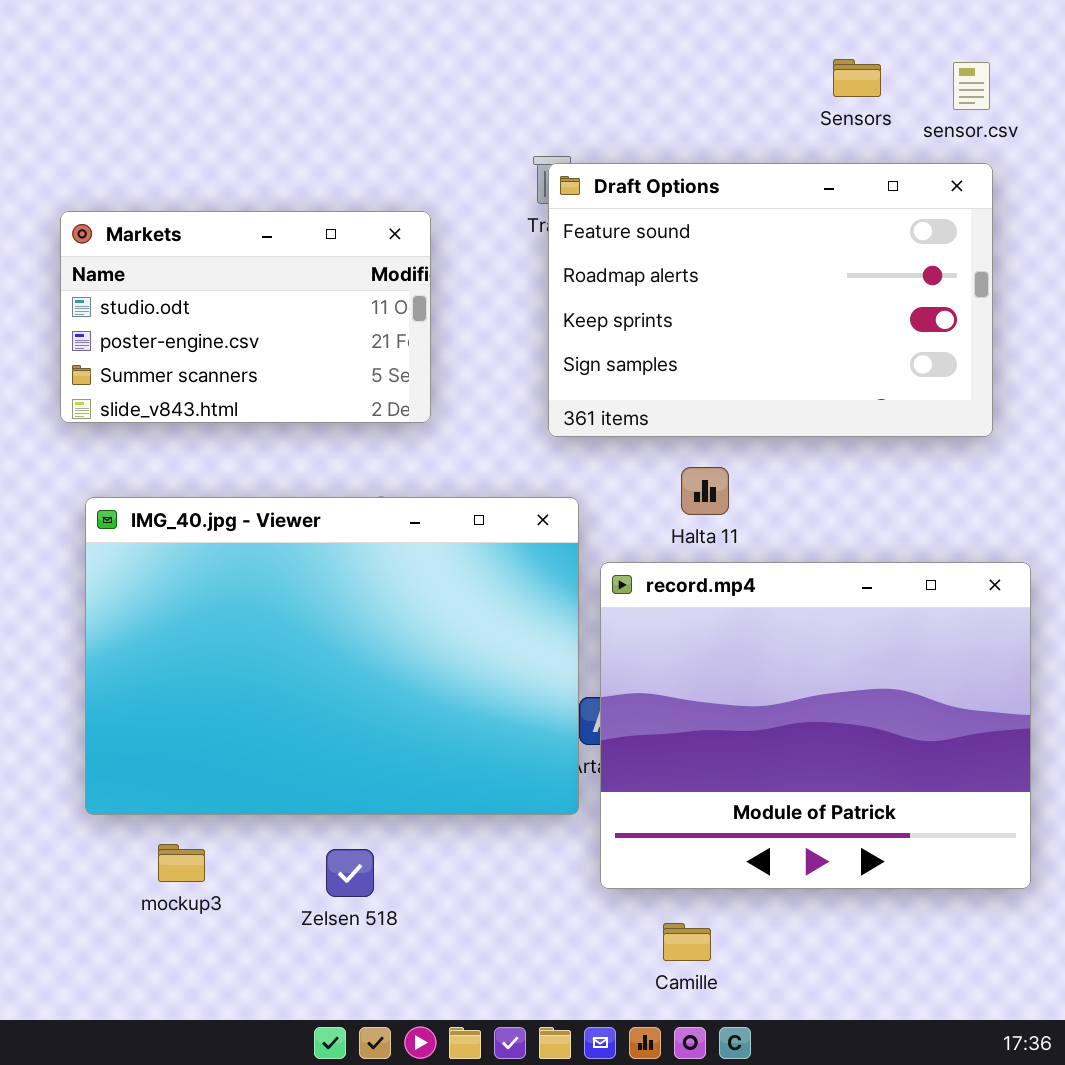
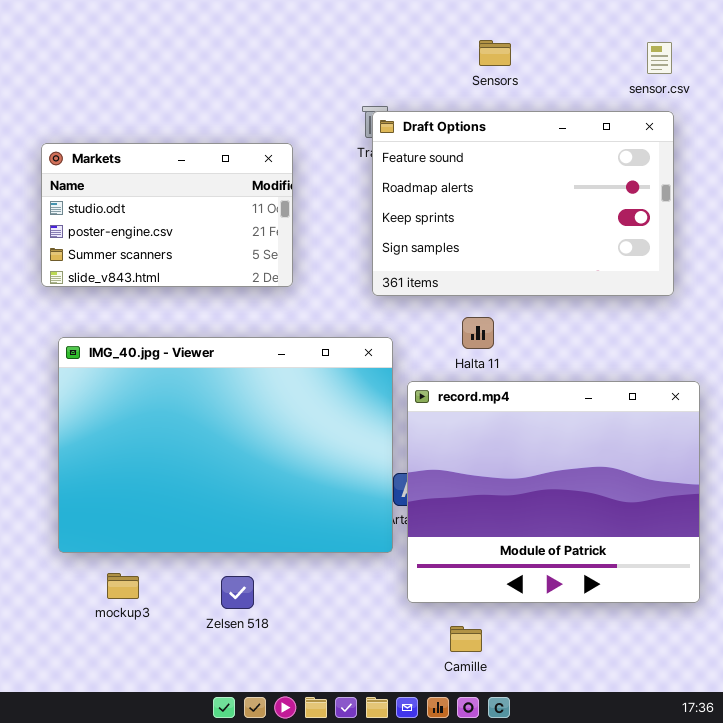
Sensors: [833,59,881,97] -> [479,40,511,66], moved

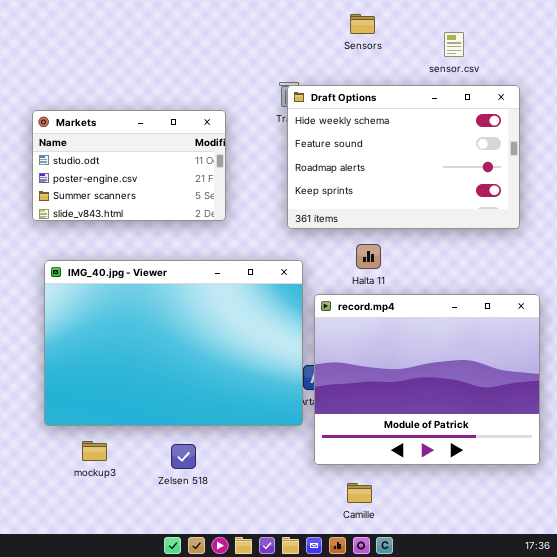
Sensors: [479,40,511,66] -> [350,14,375,34], moved
sensor.csv: [647,42,672,74] -> [444,32,464,57], moved
Draft Options: [372,111,674,296] -> [287,85,520,229], scrolled up 1 row

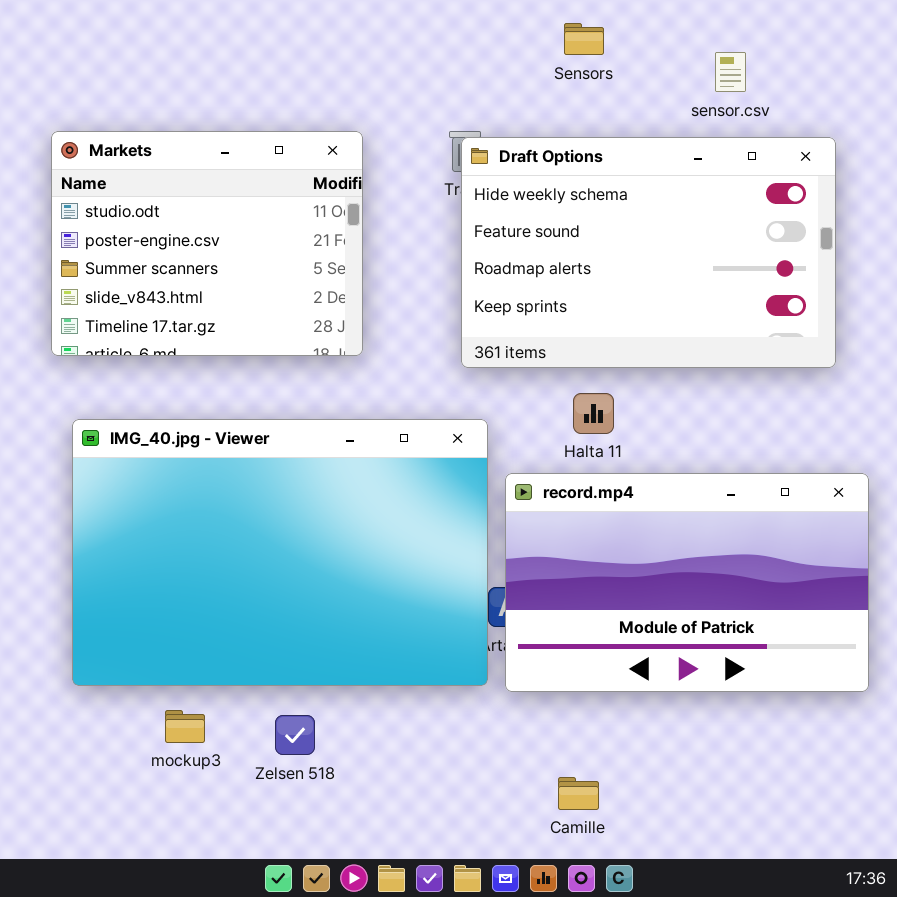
Markets: [32,110,226,221] -> [51,131,363,356], resized
record.mp4: [314,294,540,465] -> [505,473,869,692], resized
mockup3: [82,441,107,461] -> [165,710,205,743], moved

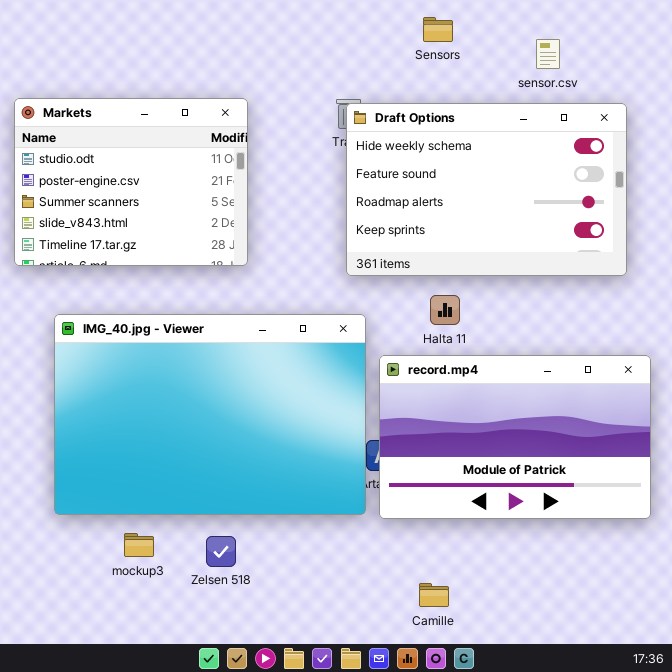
Markets: [51,131,363,356] -> [14,98,248,266], moved

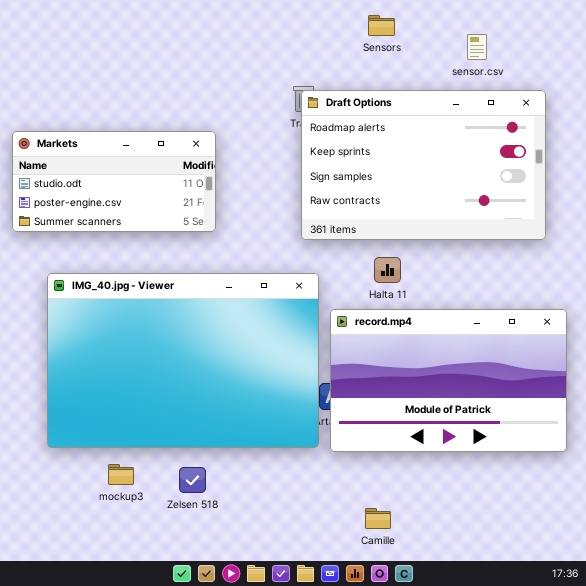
Markets: [14,98,248,266] -> [12,131,216,232], resized
Draft Options: [346,103,627,276] -> [301,90,546,240], scrolled down 2 rows

